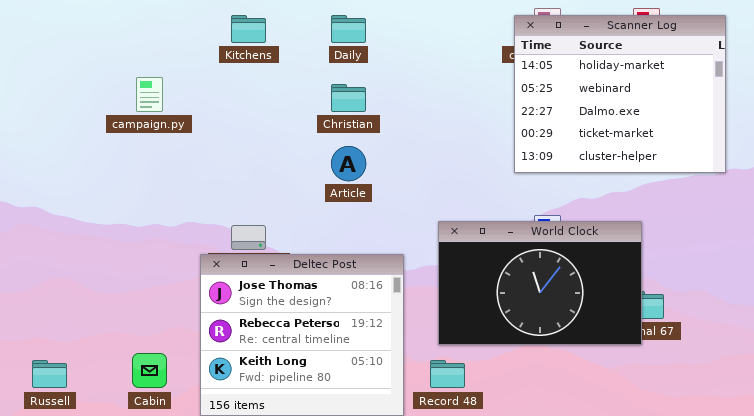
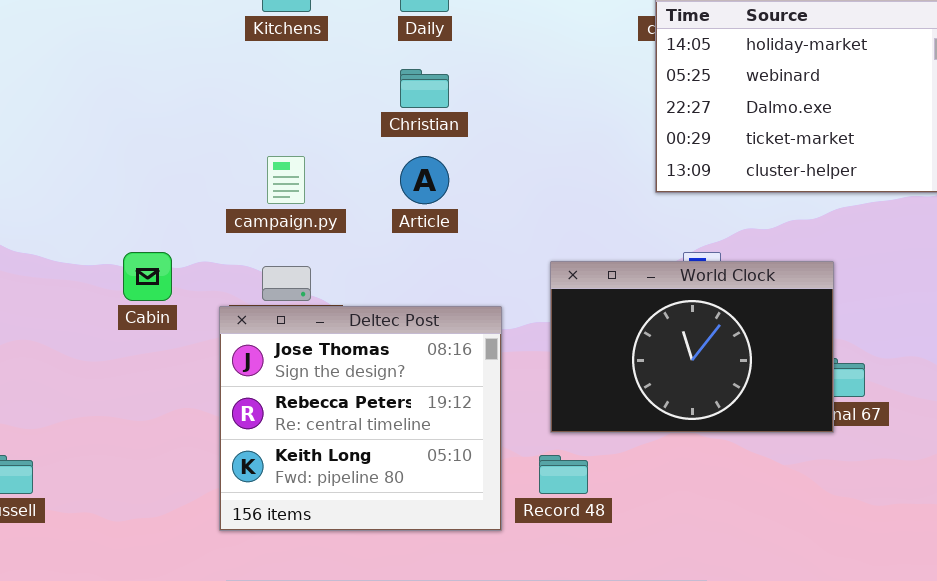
campaign.py: [136,77,163,112] -> [267,156,305,204], moved
Cabin: [132,353,167,388] -> [123,252,172,301], moved

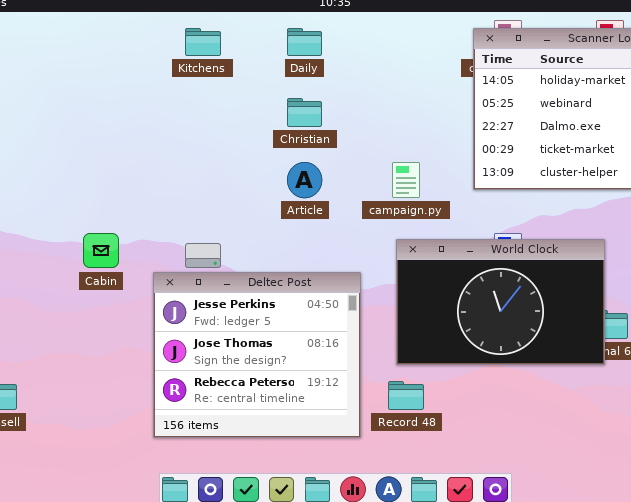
campaign.py: [267,156,305,204] -> [392,162,420,198], moved
Deltec Post: [219,306,502,531] -> [153,272,361,438], scrolled up 1 row

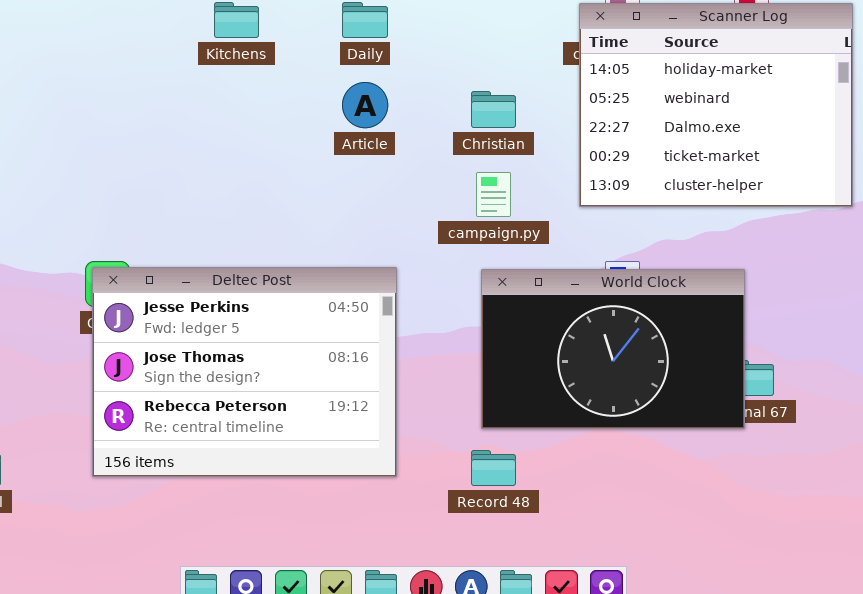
Christian: [287,98,322,127] -> [471,91,516,128], moved
Article: [287,162,322,198] -> [342,82,388,128], moved
Deltec Post: [153,272,361,438] -> [92,267,397,477], moved, resized

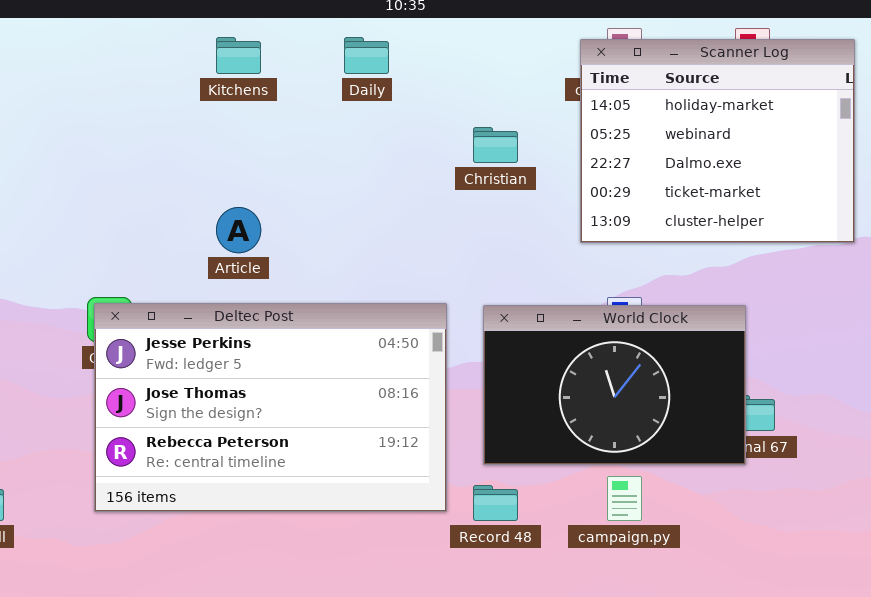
Article: [342,82,388,128] -> [216,207,261,253], moved
campaign.py: [476,172,511,217] -> [607,476,642,521], moved
Deltec Post: [92,267,397,477] -> [94,303,447,512], resized

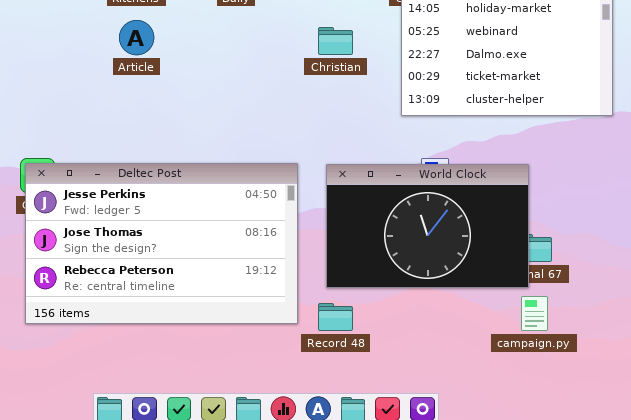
Article: [216,207,261,253] -> [119,20,154,55], moved
campaign.py: [607,476,642,521] -> [521,296,548,331], moved

